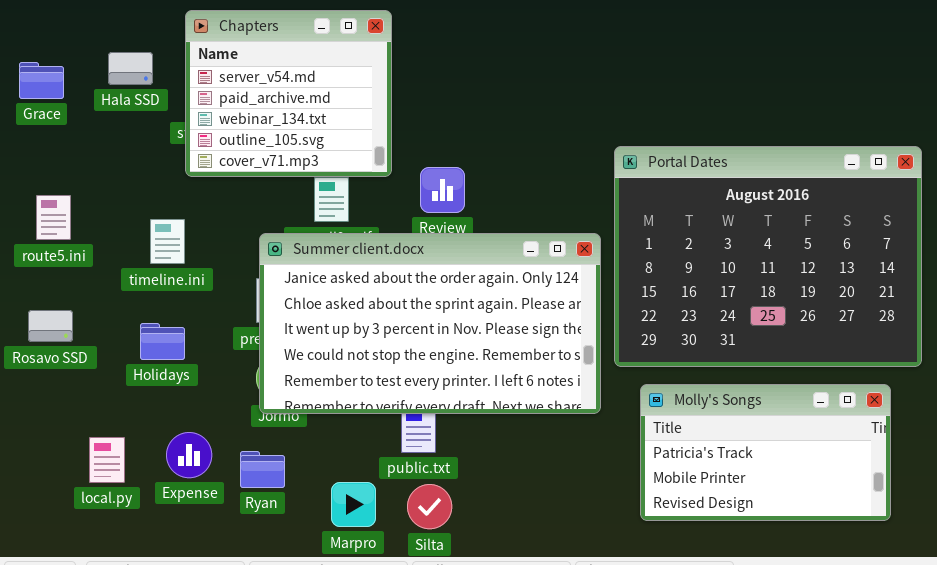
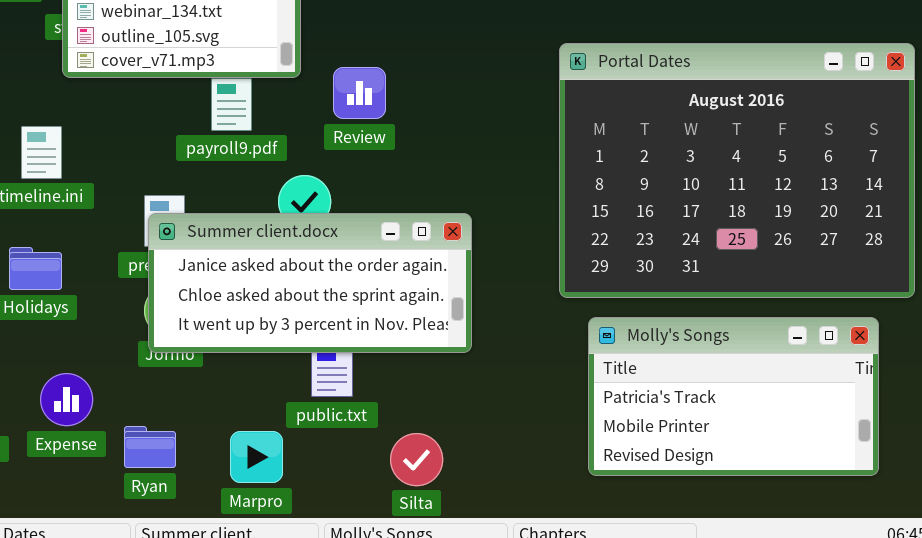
Summer client.docx: [259,233,601,414] -> [148,213,472,353], resized
Ryan: [240,451,285,488] -> [124,426,176,468], moved
Silta: [407,484,452,529] -> [390,433,443,486], moved

